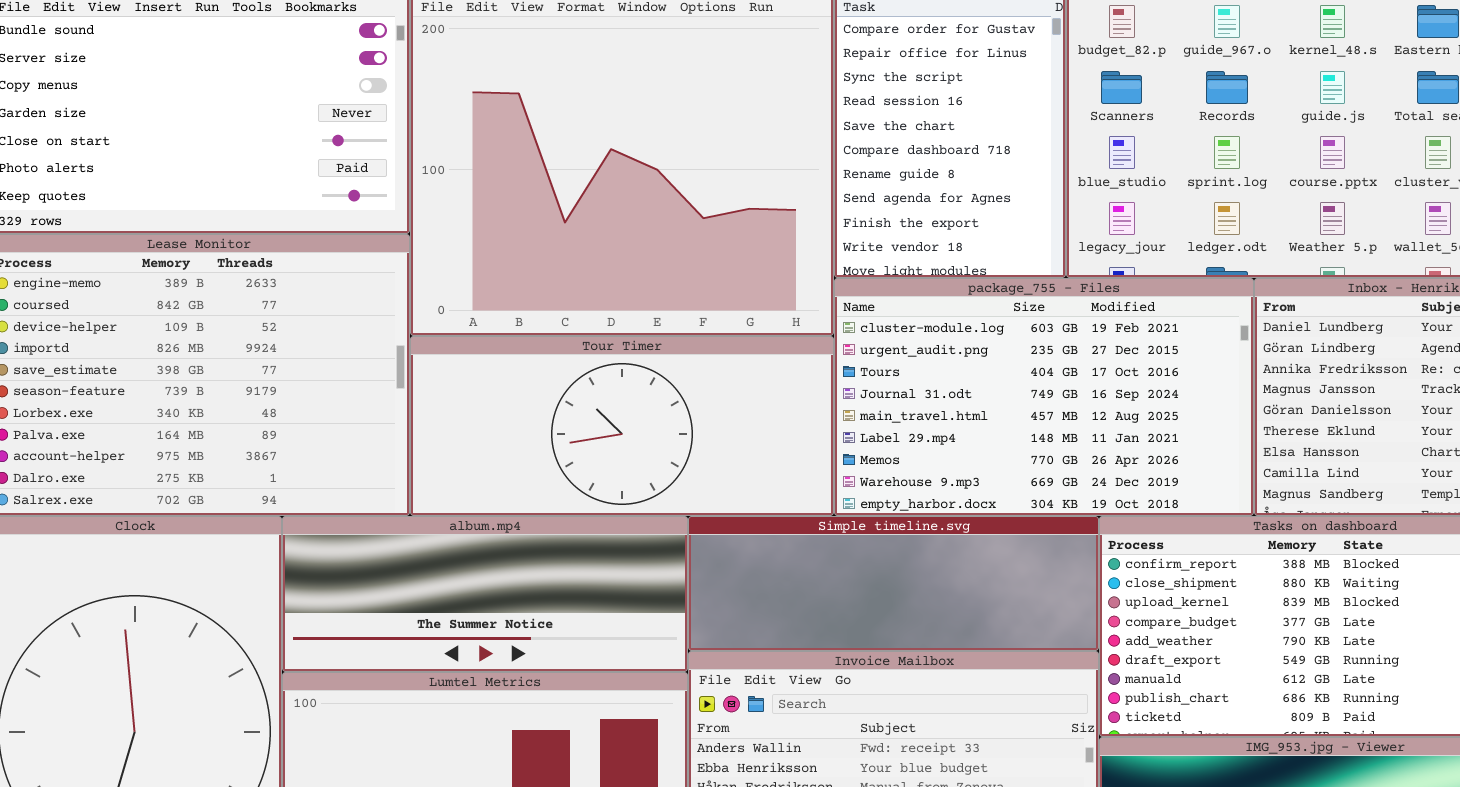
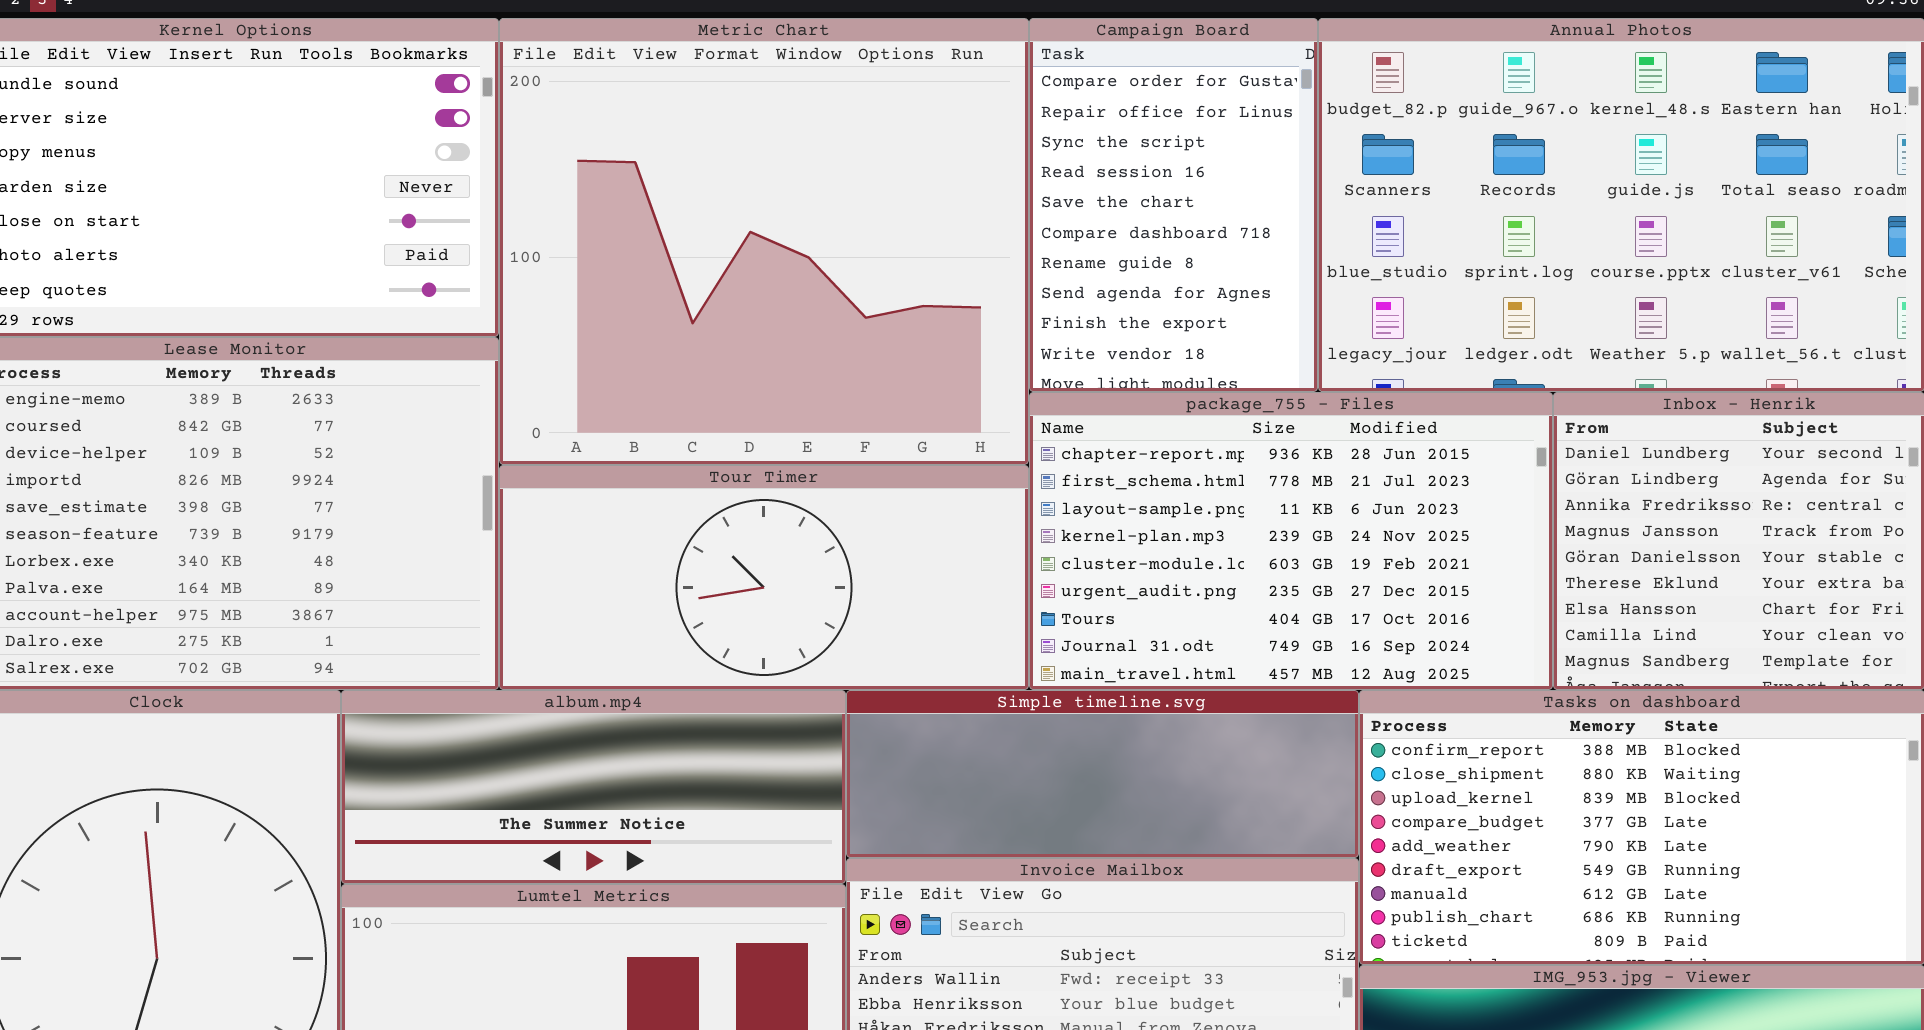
package_755 - Files: [834,278,1254,516] -> [1029,392,1553,690], scrolled up 4 rows

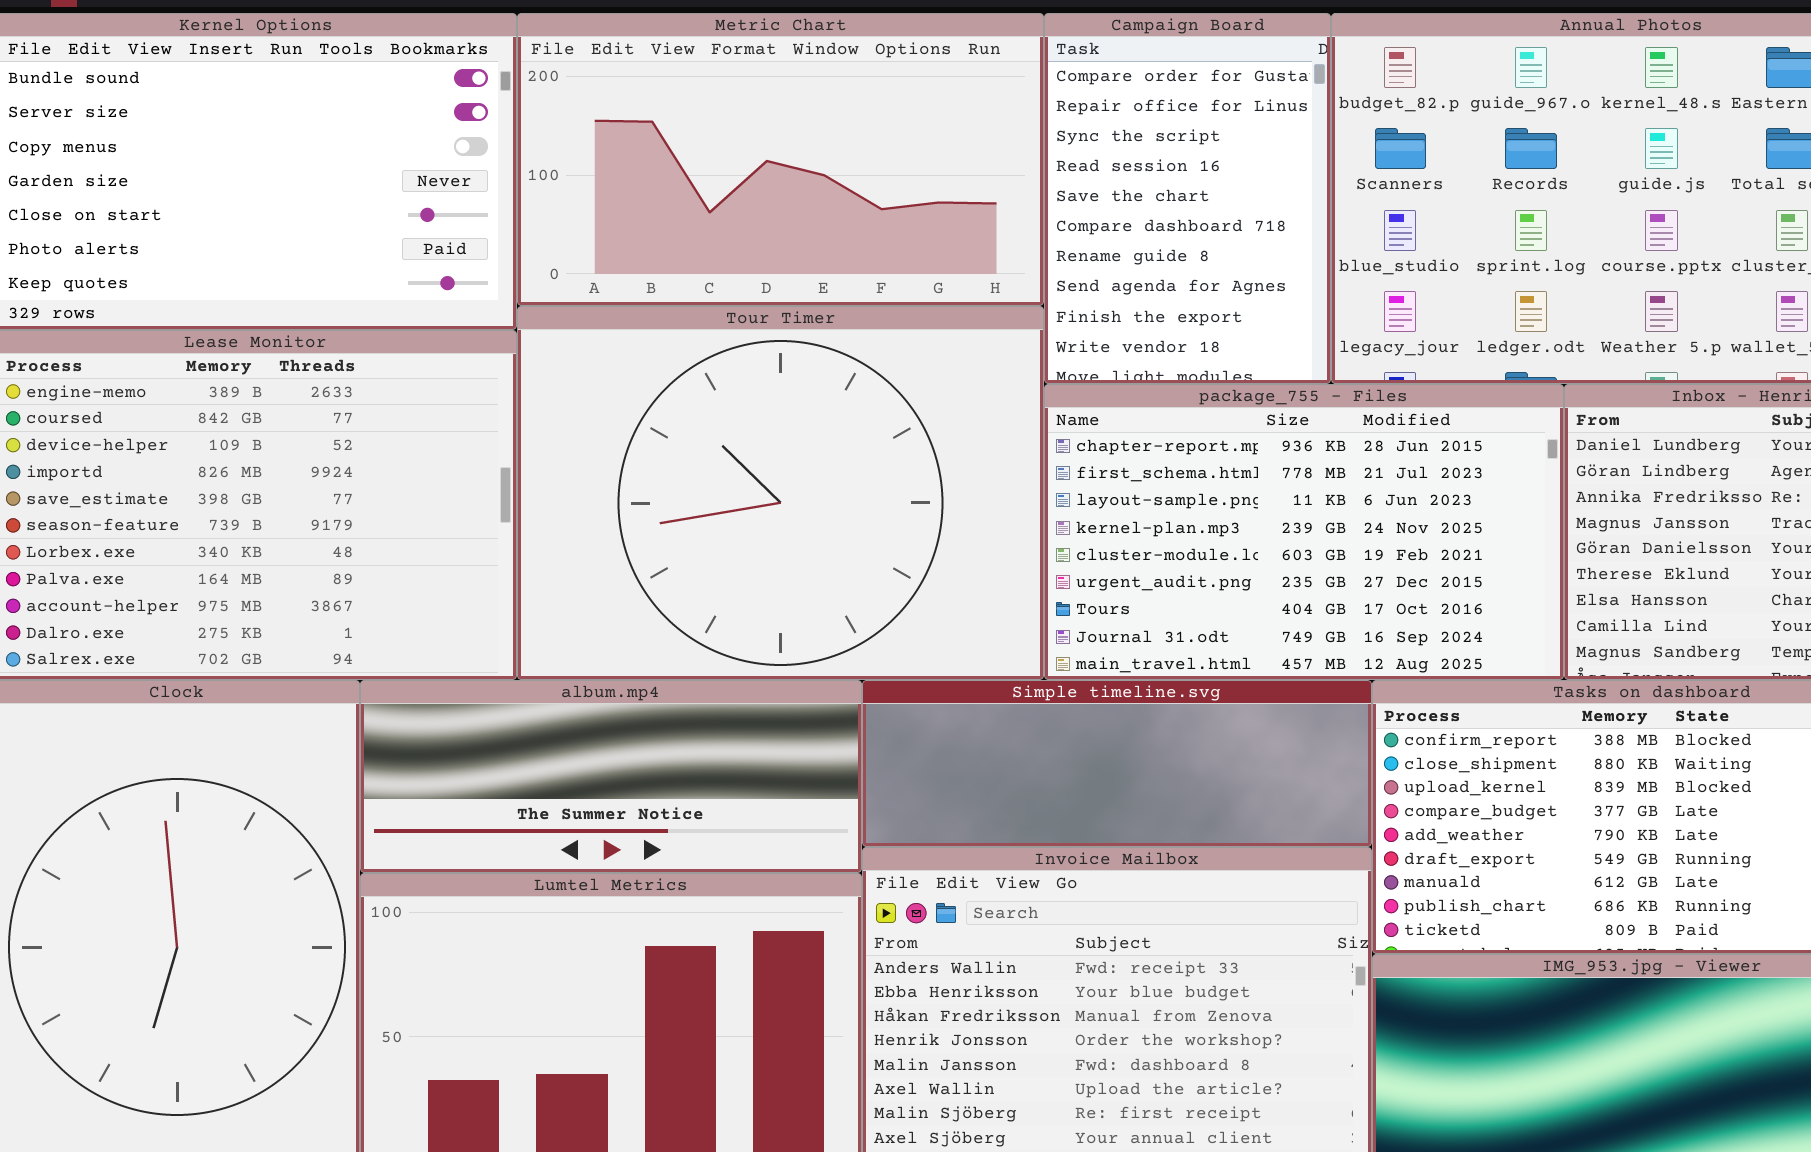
Metric Chart: [499,18,1029,465] -> [517,13,1044,306], resized
Tour Timer: [499,465,1029,690] -> [517,306,1044,680], resized

